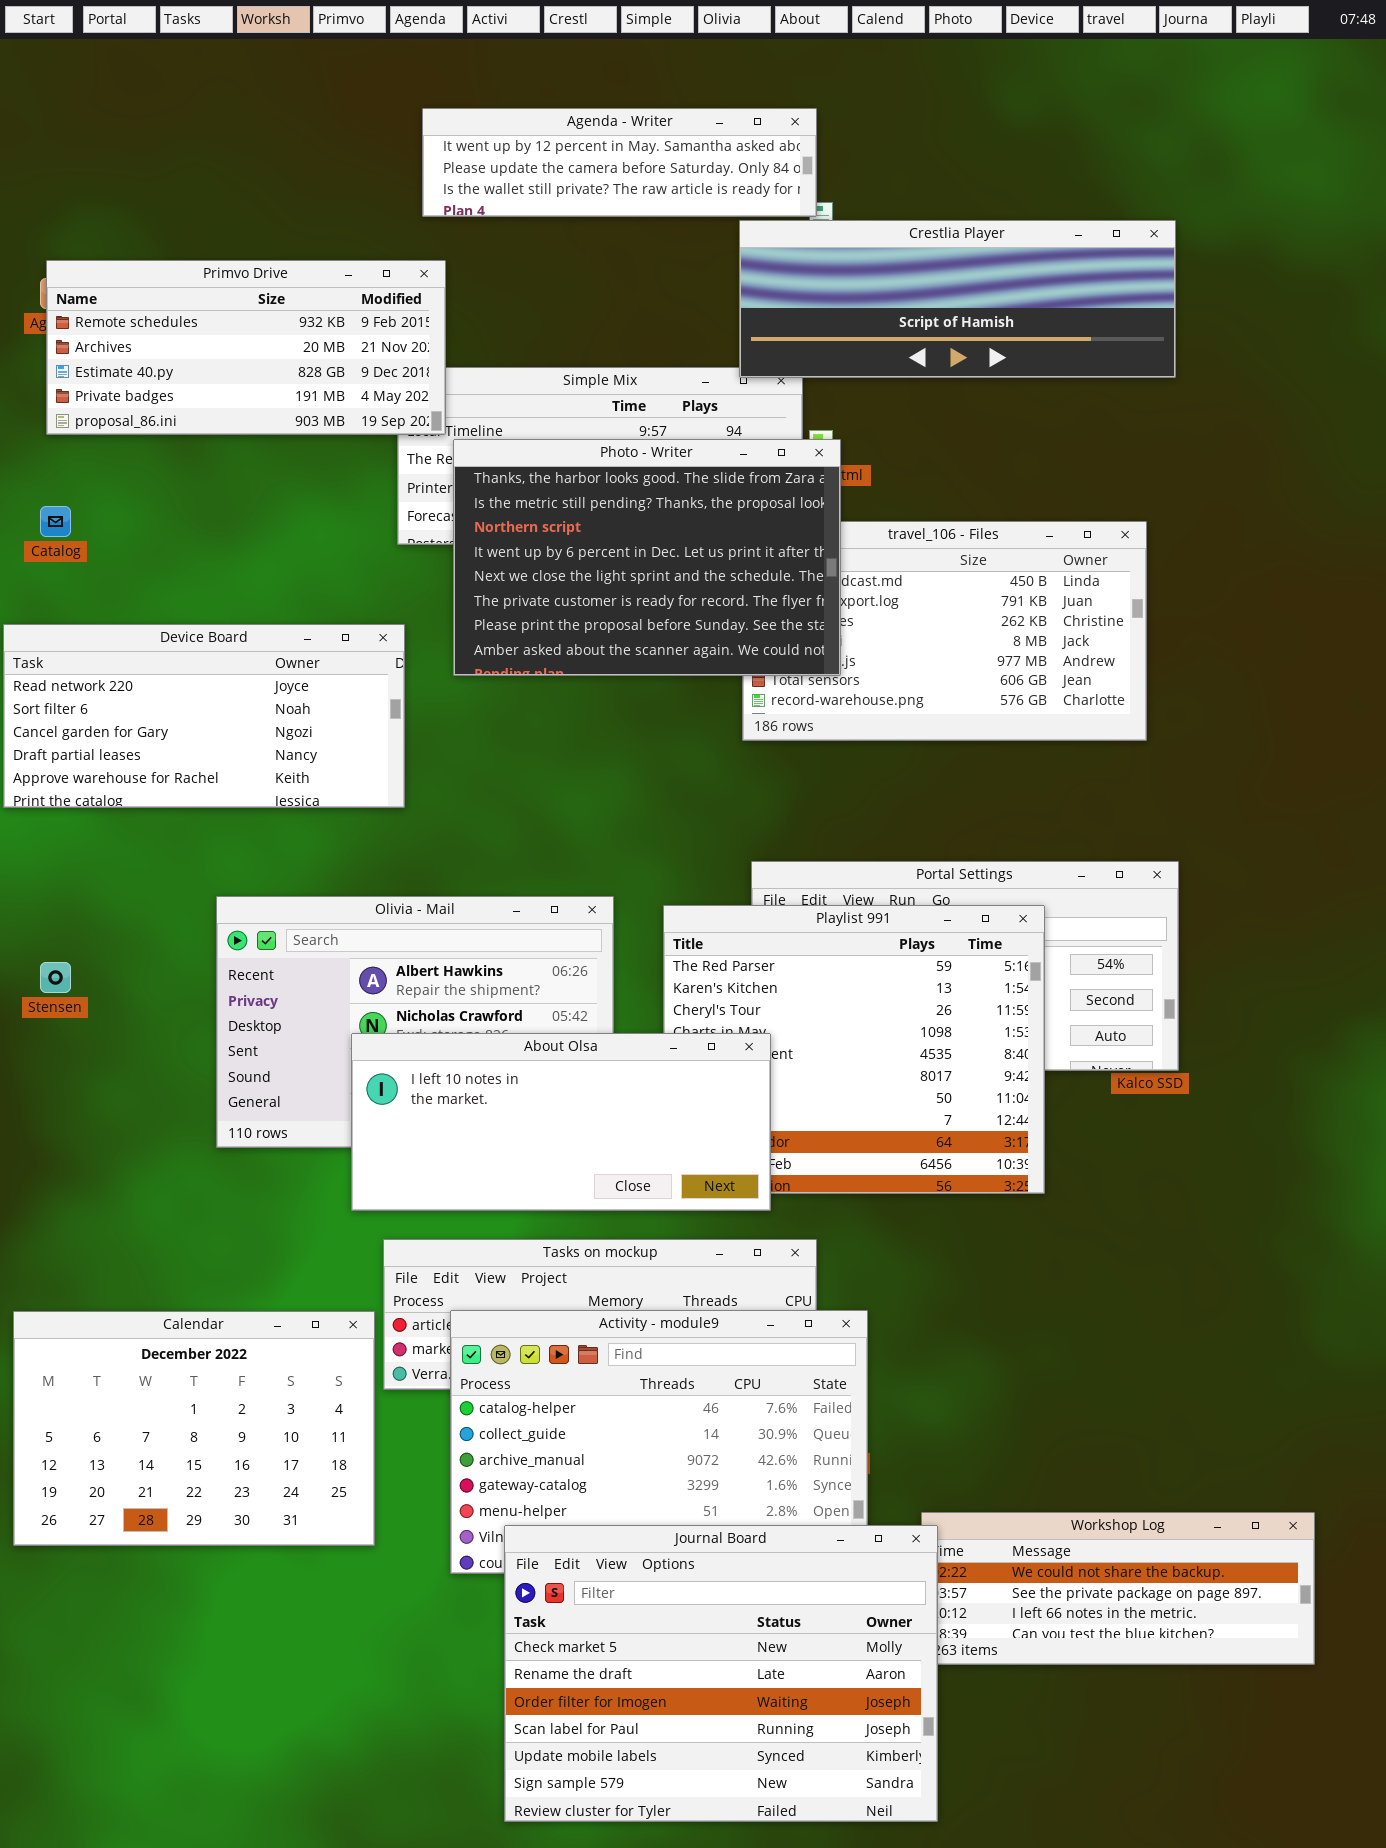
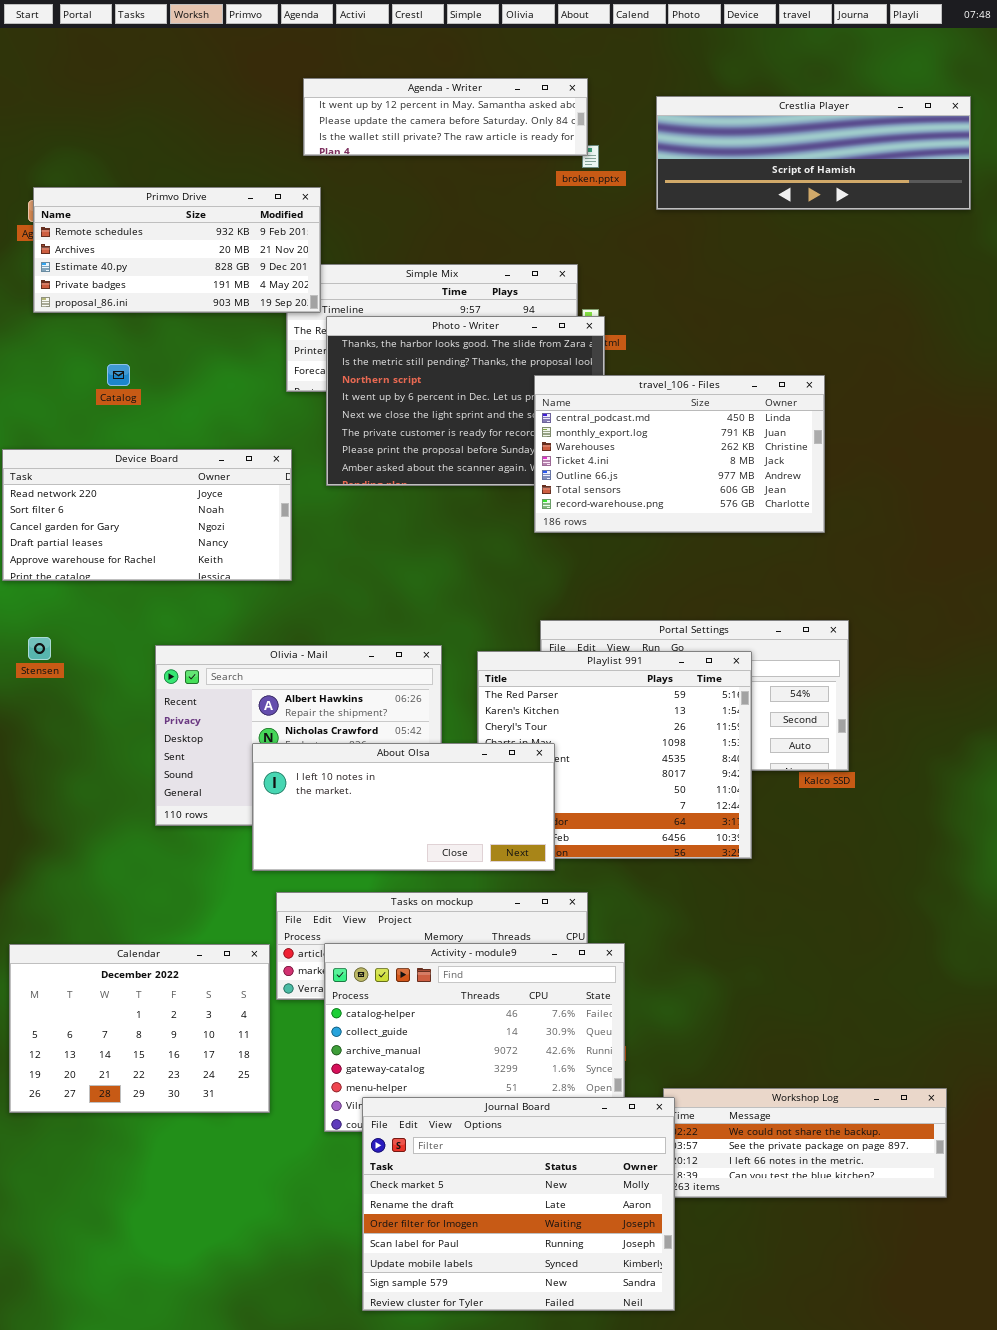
Crestlia Player: [739,220,1176,378] -> [656,96,971,210], moved
Catalog: [40,506,71,537] -> [107,364,130,386], moved
travel_106 - Files: [742,521,1147,741] -> [534,375,825,533], raised
Stensen: [40,962,71,993] -> [28,637,51,660], moved

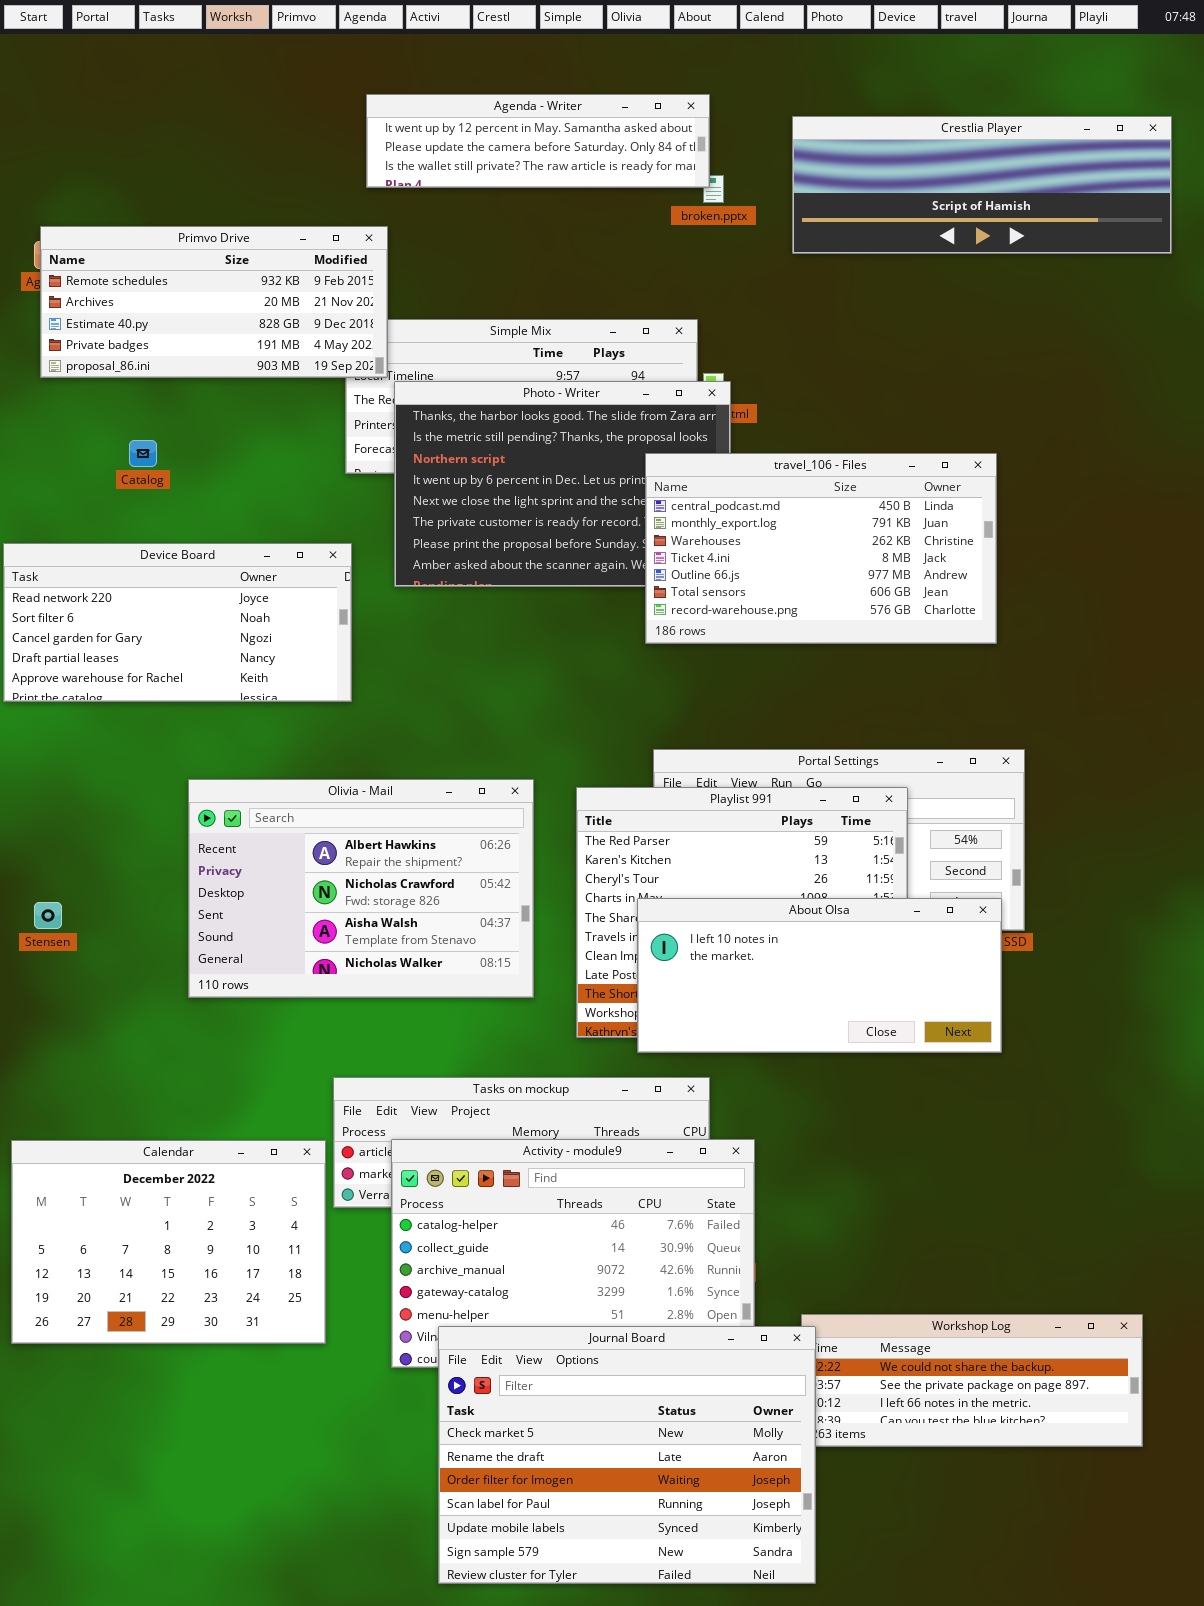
Stensen: [28,637,51,660] -> [34,902,62,929], moved
About Olsa: [252,743,555,871] -> [637,898,1002,1053], moved

